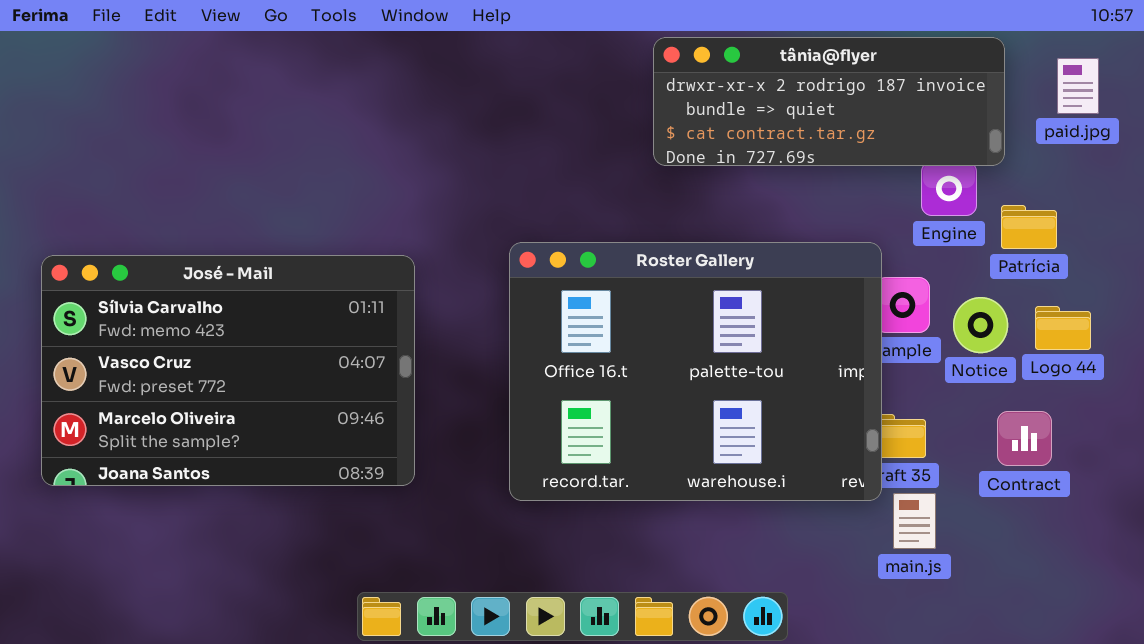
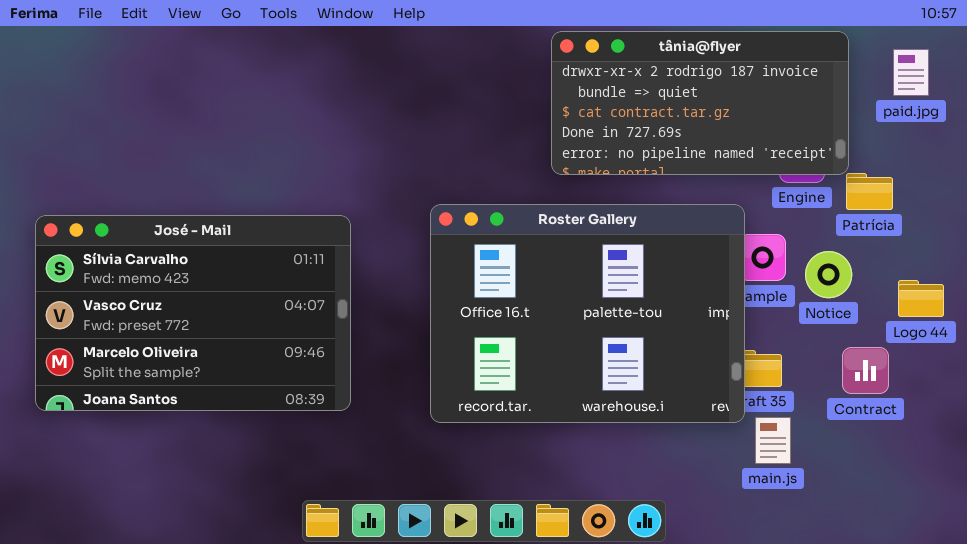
tânia@flyer: [653,37,1005,166] -> [551,31,849,175], resized
Logo 44: [1035,306,1091,350] -> [898,280,944,317], moved

